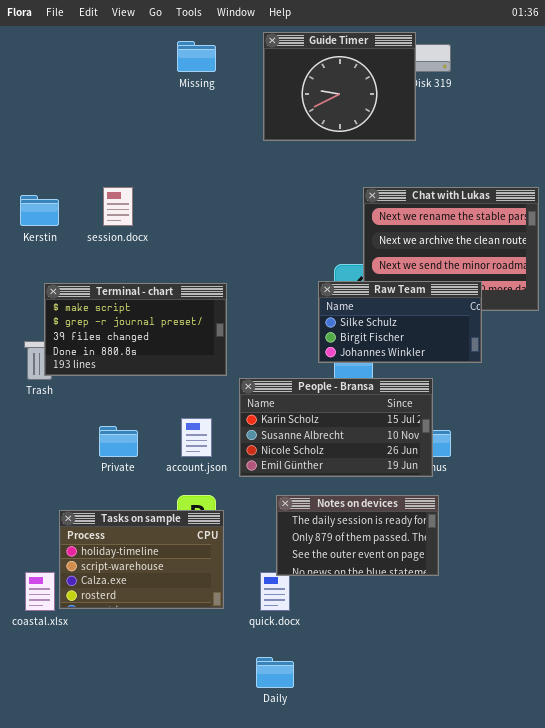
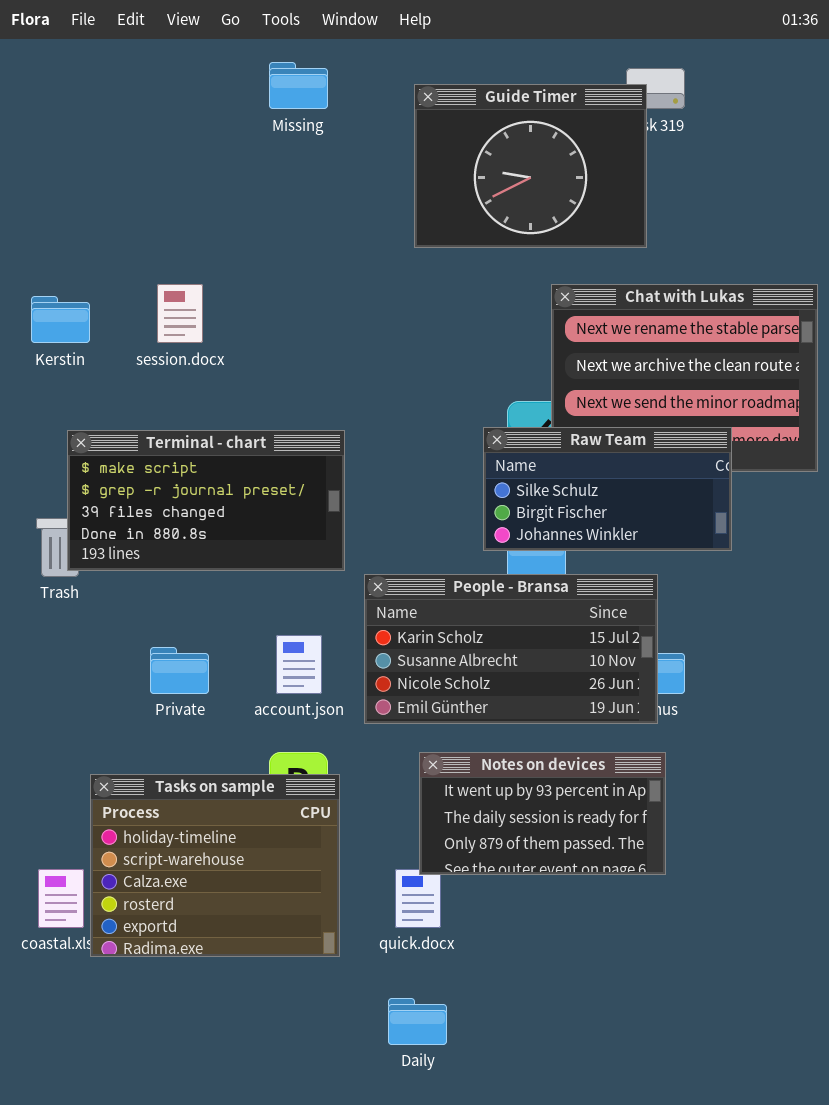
Guide Timer: [263,32,416,141] -> [414,84,647,248], moved
Notes on devices: [276,495,439,576] -> [419,752,666,875], scrolled up 1 row
Tasks on sample: [59,510,224,609] -> [90,774,340,957], resized

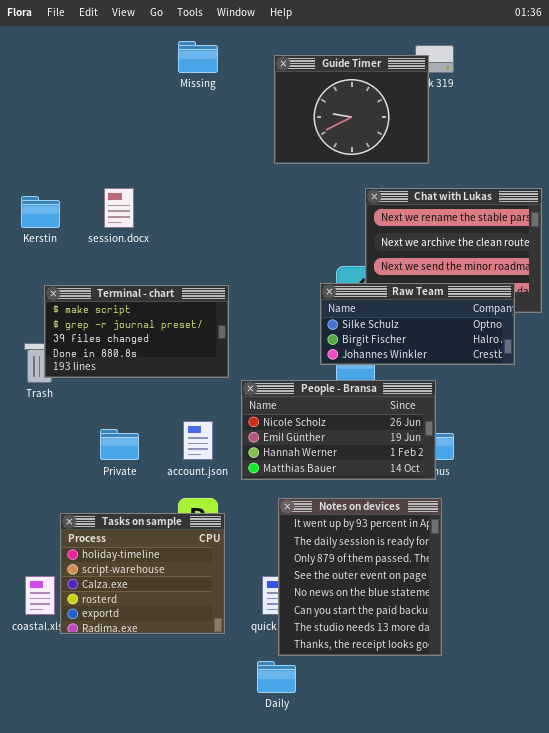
Raw Team: [483,427,732,551] -> [320,283,515,365], resized
People - Bransa: [364,574,658,724] -> [241,380,436,480], scrolled down 2 rows
Notes on devices: [419,752,666,875] -> [278,498,442,656], resized

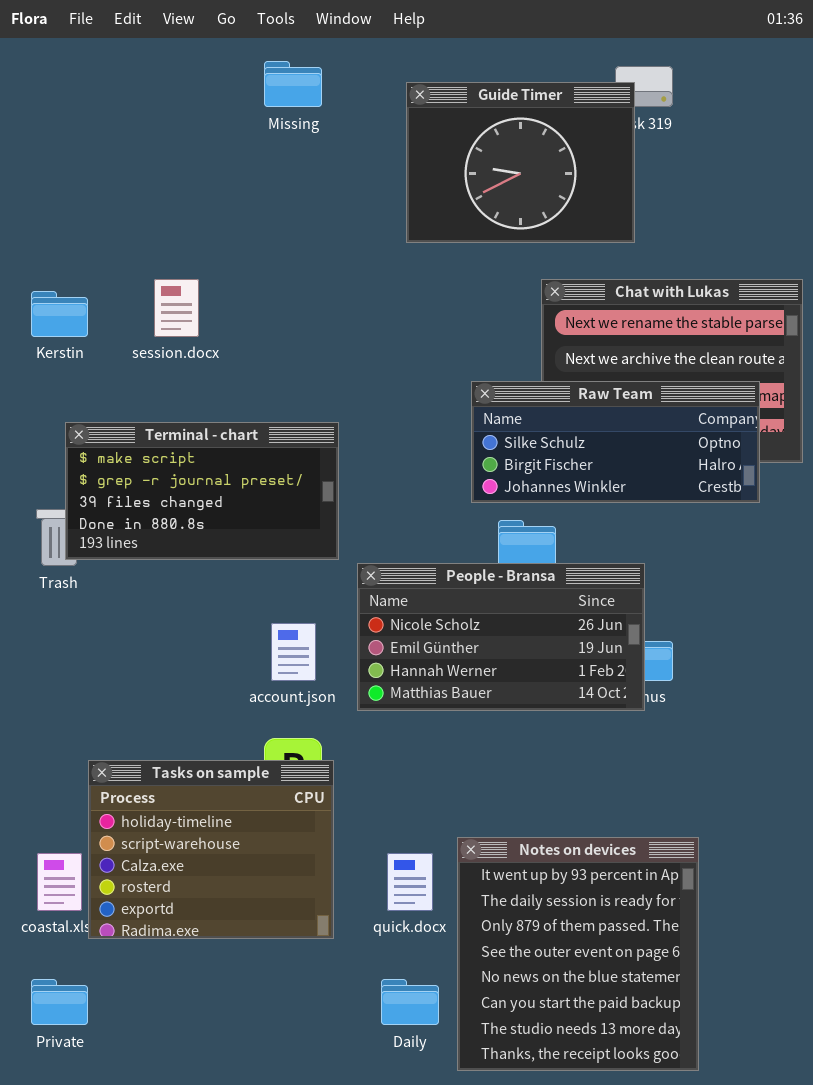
Raw Team: [320,283,515,365] -> [471,381,760,503], moved
Private: [100,429,139,460] -> [31,979,88,1025], moved
Notes on devices: [278,498,442,656] -> [457,837,699,1071], moved

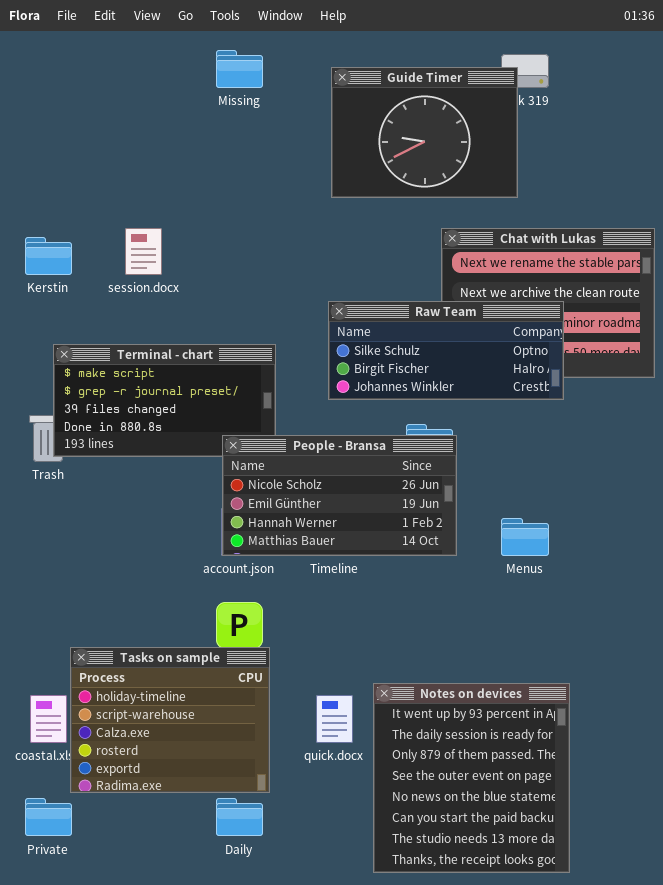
Raw Team: [471,381,760,503] -> [328,301,564,400], moved
People - Bransa: [357,563,645,711] -> [222,435,457,556], moved
Tasks on sample: [88,760,334,939] -> [70,647,270,793], moved
Daily: [381,979,439,1025] -> [216,798,263,836], moved

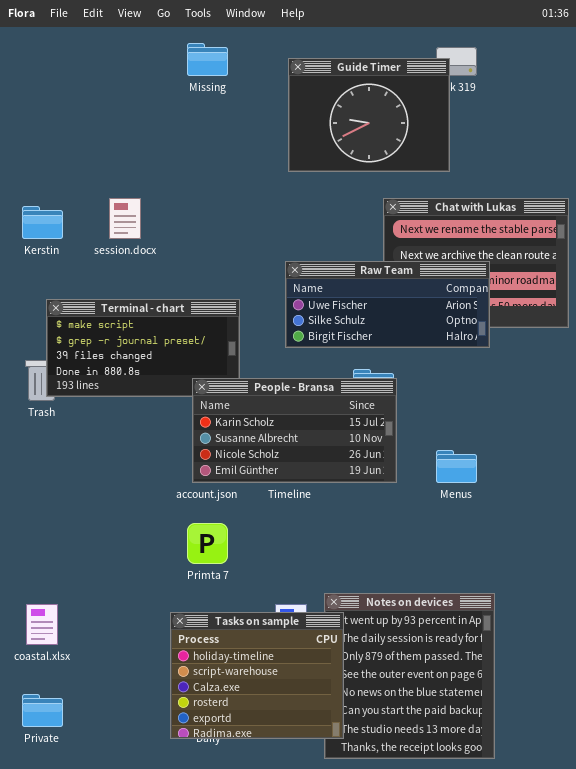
Raw Team: [328,301,564,400] -> [285,261,490,348], scrolled up 1 row
People - Bransa: [222,435,457,556] -> [192,378,397,483], scrolled up 2 rows
Tasks on sample: [70,647,270,793] -> [170,612,344,739], moved

